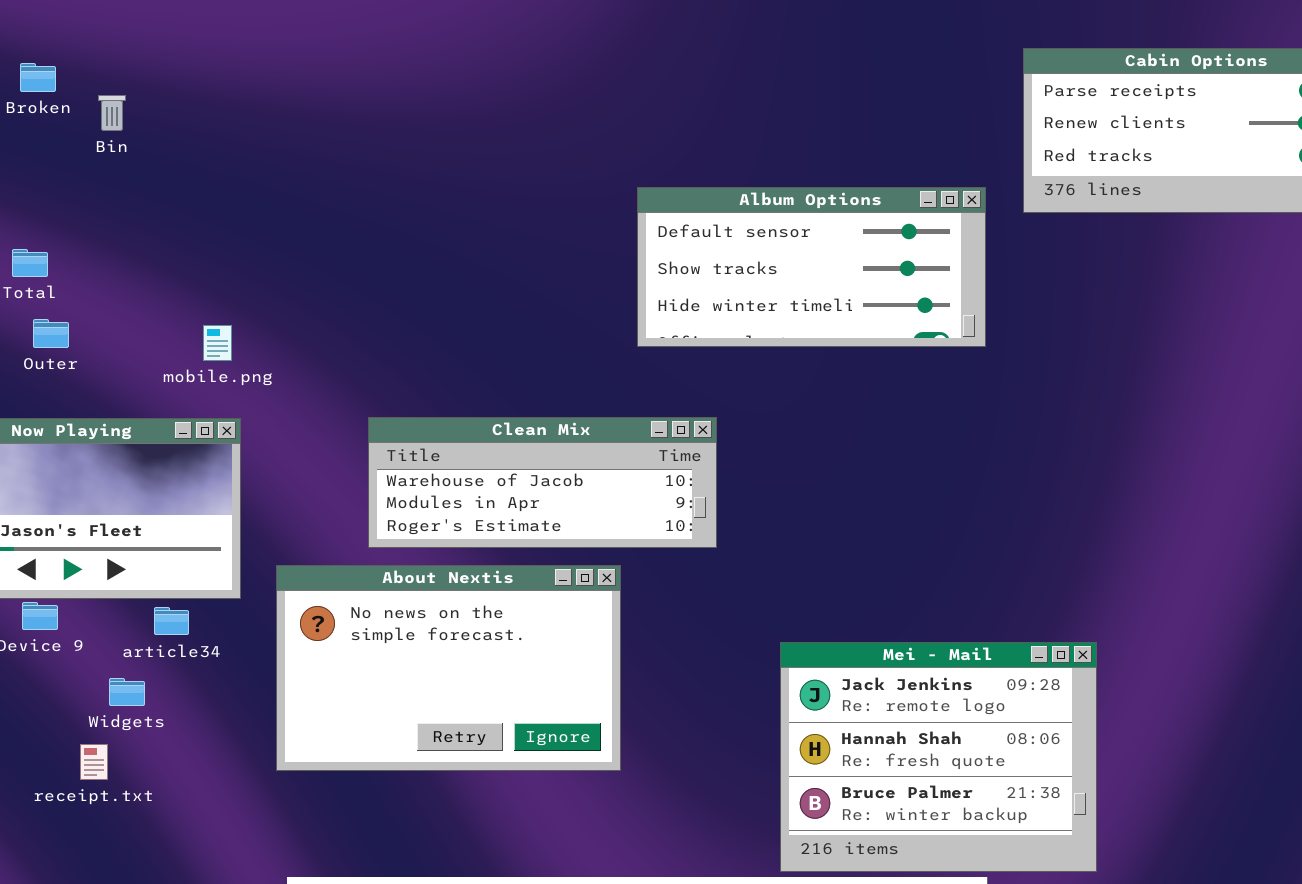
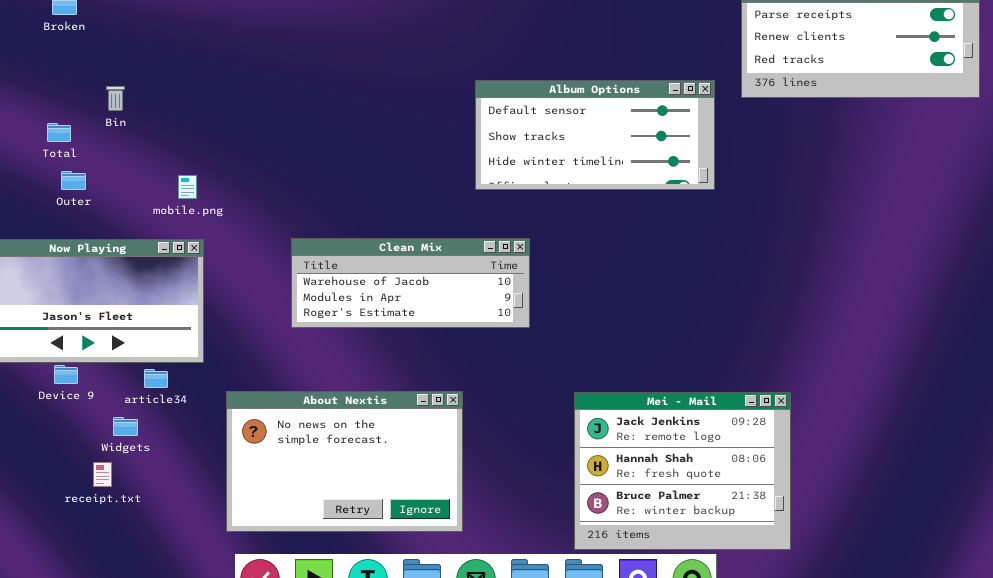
Bin: [98,95,126,131] -> [106,86,125,111], moved
About Nextis: [276,565,621,771] -> [226,391,463,532], moved

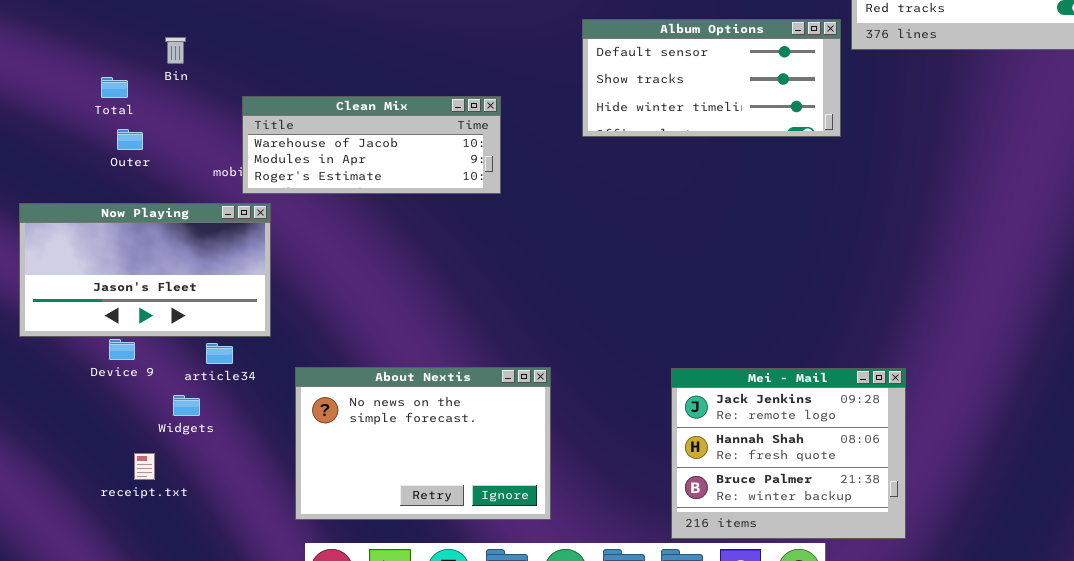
Album Options: [475,80,715,190] -> [582,19,841,137], moved
Clean Mix: [291,238,530,328] -> [242,96,501,194], moved
receipt.txt: [93,462,112,487] -> [134,453,155,480], moved

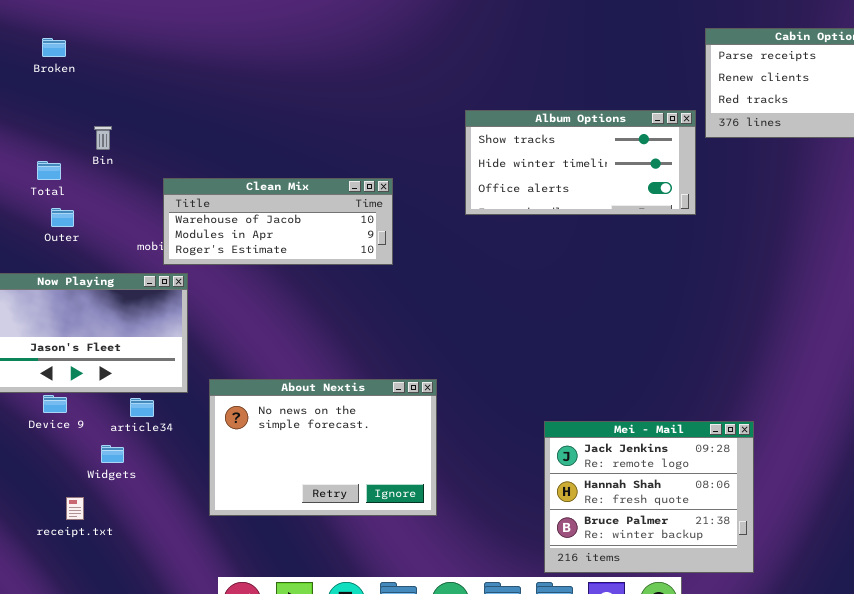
Album Options: [582,19,841,137] -> [465,110,696,215], scrolled down 1 row
About Nextis: [295,367,551,520] -> [209,379,437,516], moved

